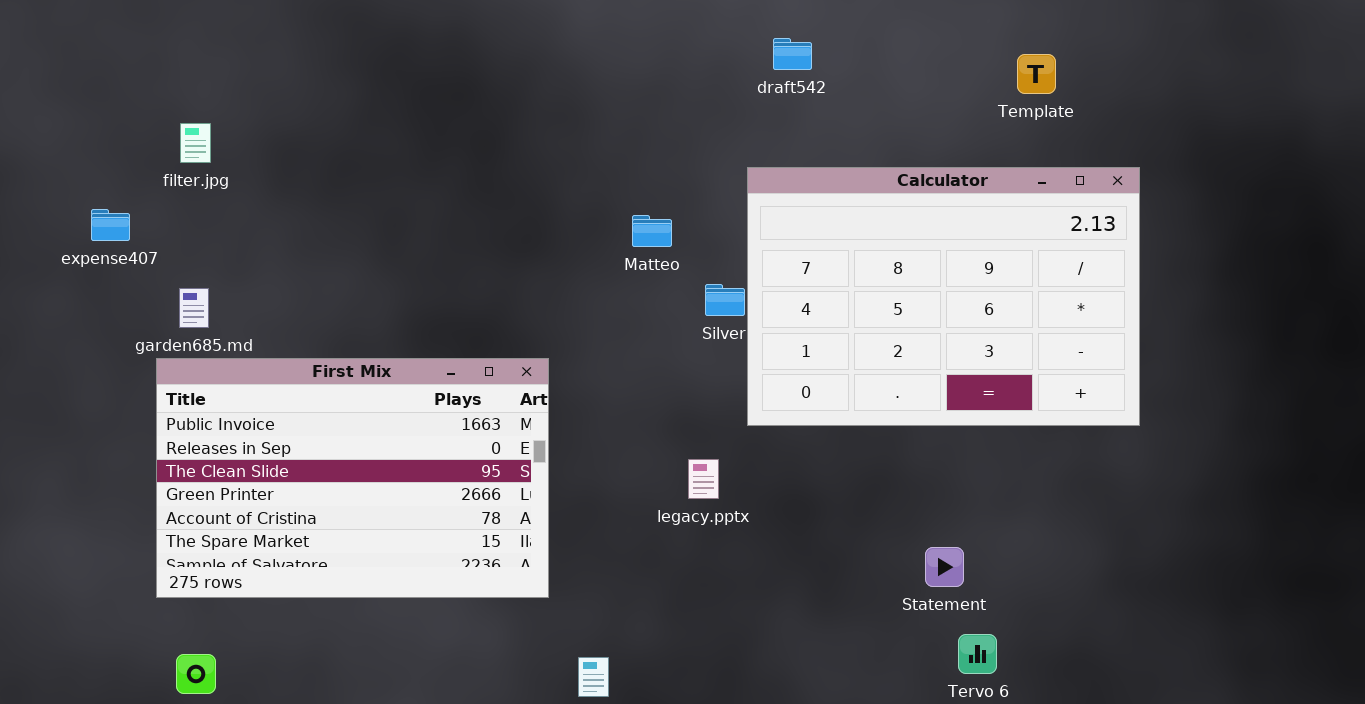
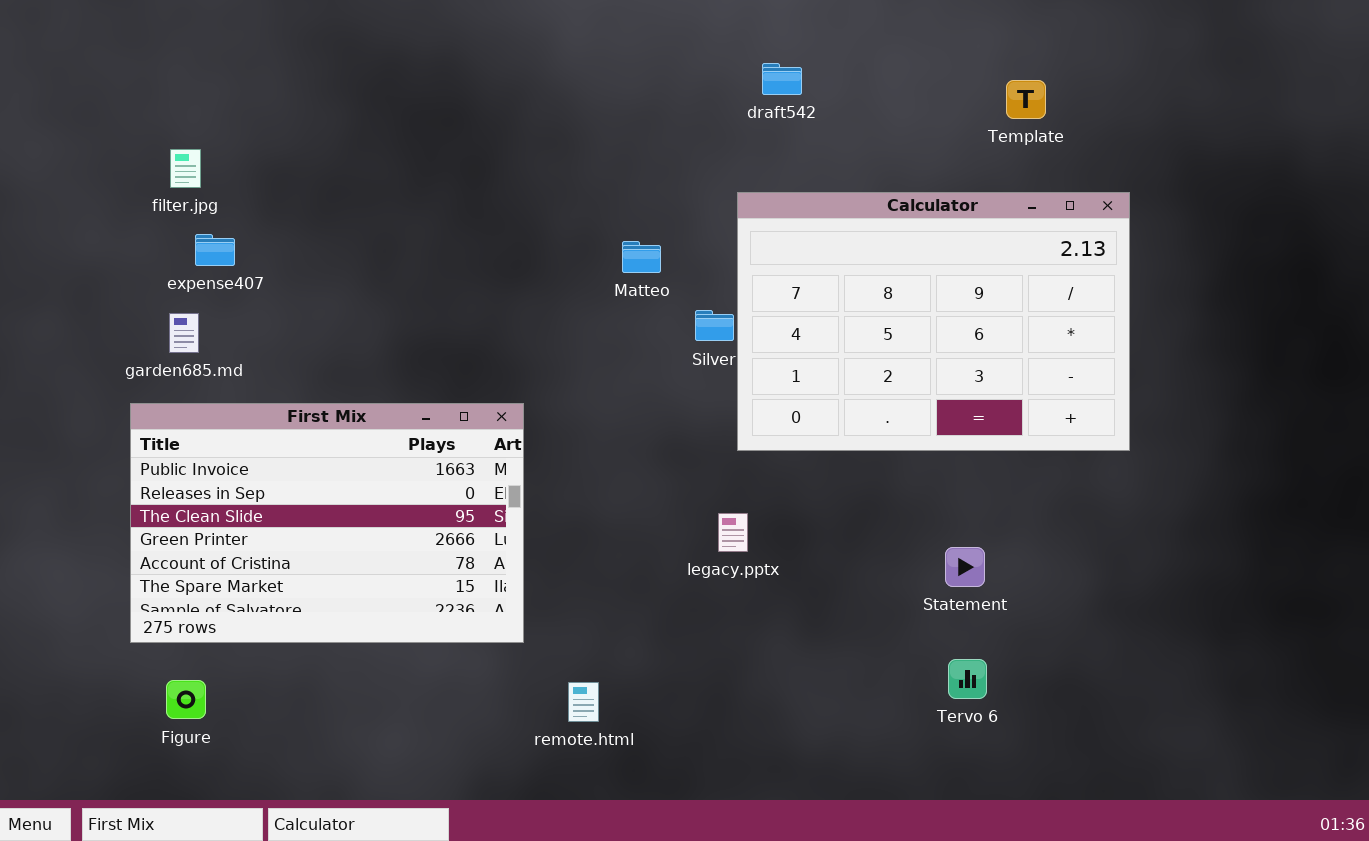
expense407: [91,209,130,241] -> [195,234,235,266], moved
First Mix: [156,358,549,598] -> [130,403,524,643], moved
legacy.pptx: [688,459,719,499] -> [718,513,748,552], moved
Statement: [925,547,964,587] -> [945,547,985,587], moved

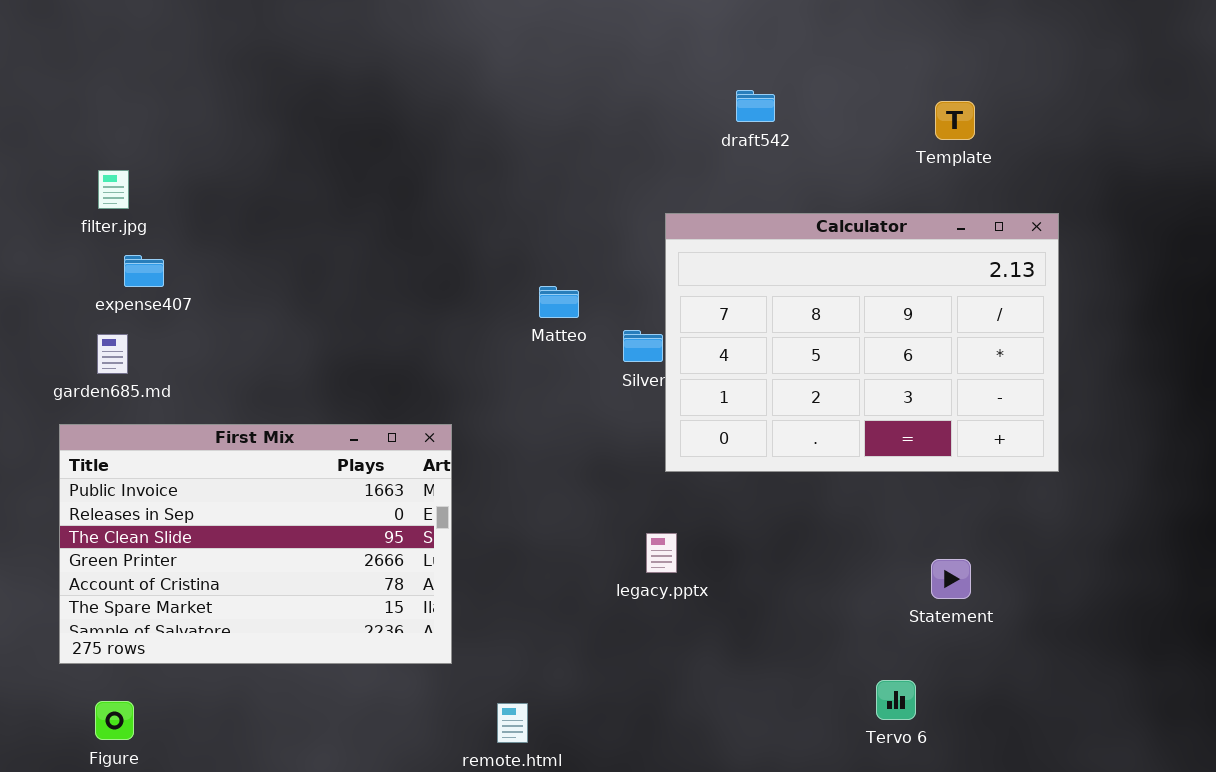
draft542: [762,63,802,95] -> [736,90,775,122], moved
Matteo: [622,241,661,273] -> [539,286,579,318], moved
Statement: [945,547,985,587] -> [931,559,971,599], moved

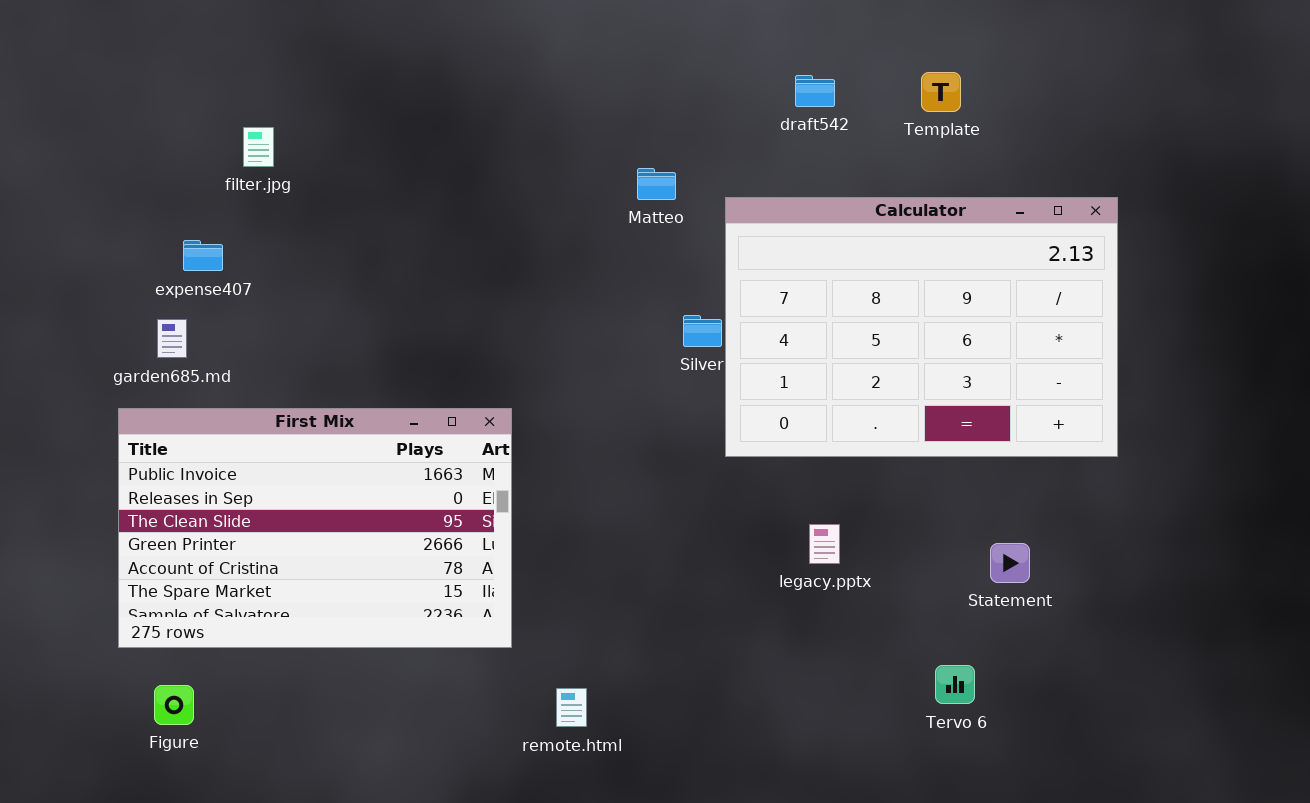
Template: [935,101,975,140] -> [921,72,961,112], moved
filter.jpg: [98,170,129,209] -> [243,127,274,167], moved
Matteo: [539,286,579,318] -> [637,168,676,200], moved
legacy.pptx: [646,533,677,573] -> [809,524,840,564], moved

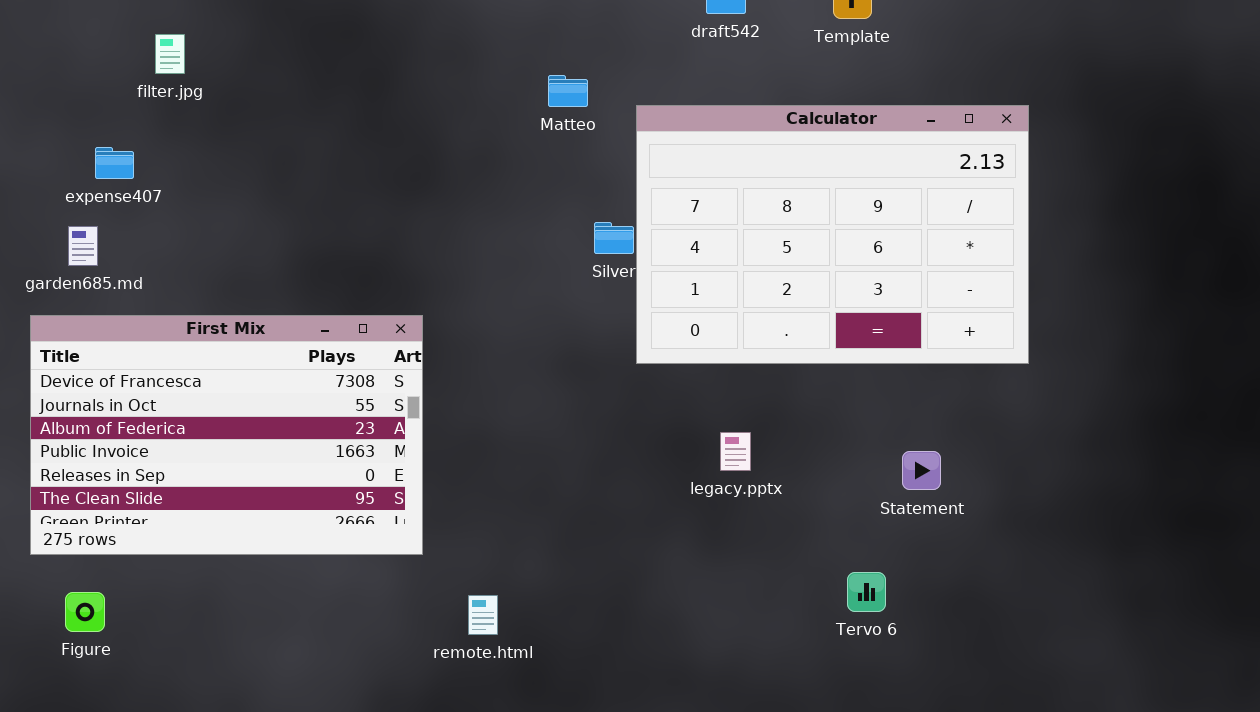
First Mix: [118,408,512,648] -> [30,315,423,555], scrolled up 3 rows

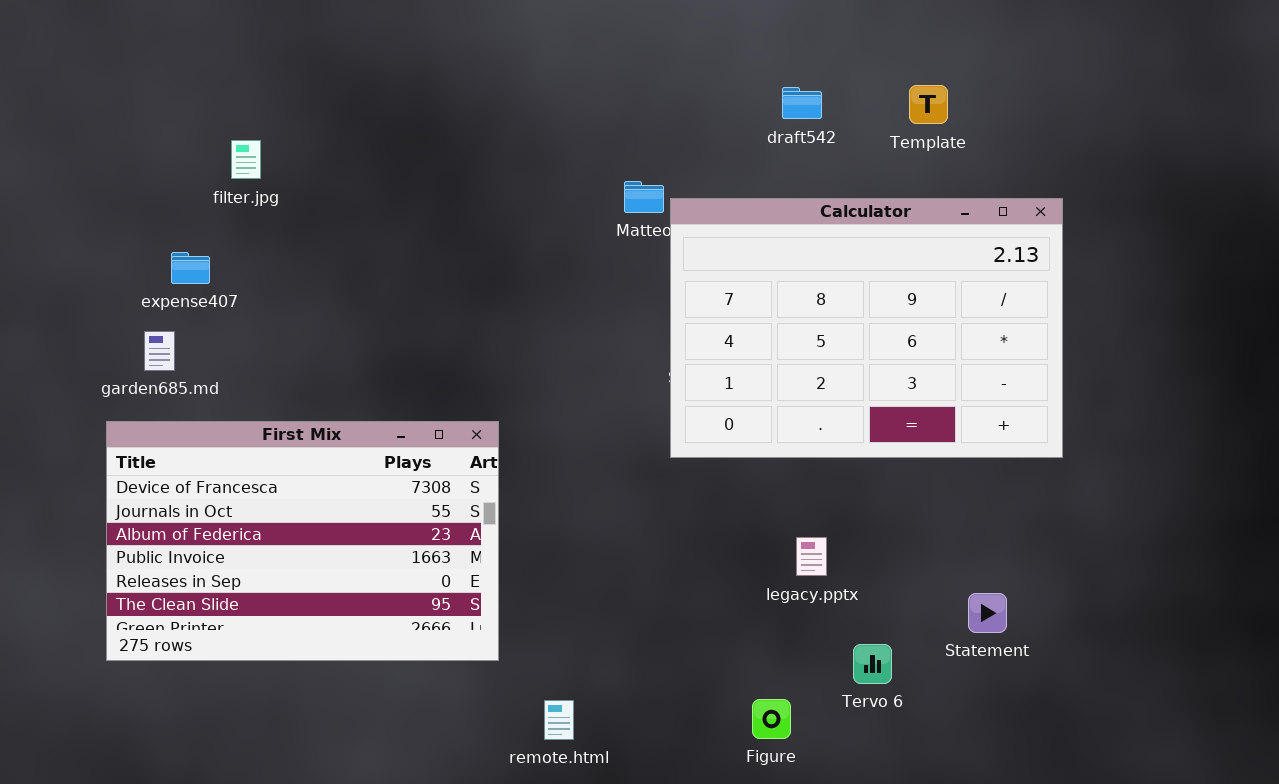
Calculator: [636,105,1029,364] -> [670,198,1063,458], moved
Statement: [902,451,941,490] -> [968,593,1007,633], moved
Tervo 6: [847,572,886,612] -> [853,644,892,684], moved
Figure: [65,592,105,632] -> [752,699,791,739], moved

